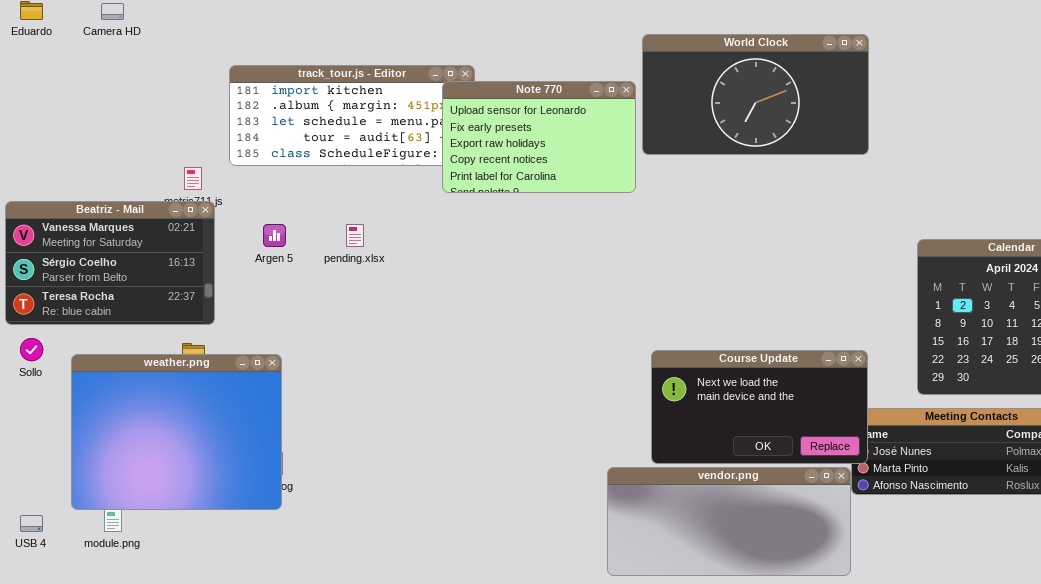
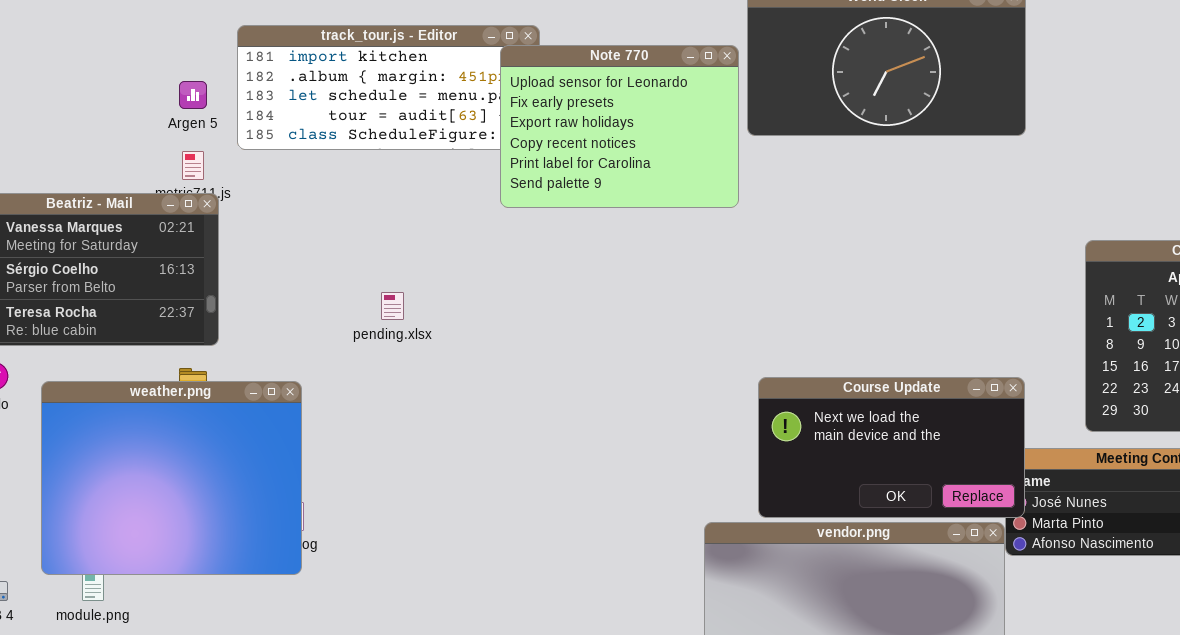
Note 770: [442,81,636,193] -> [500,45,739,208], resized
Argen 5: [263,224,286,247] -> [179,81,207,109], moved
pending.xlsx: [346,224,364,247] -> [381,292,404,320], moved

